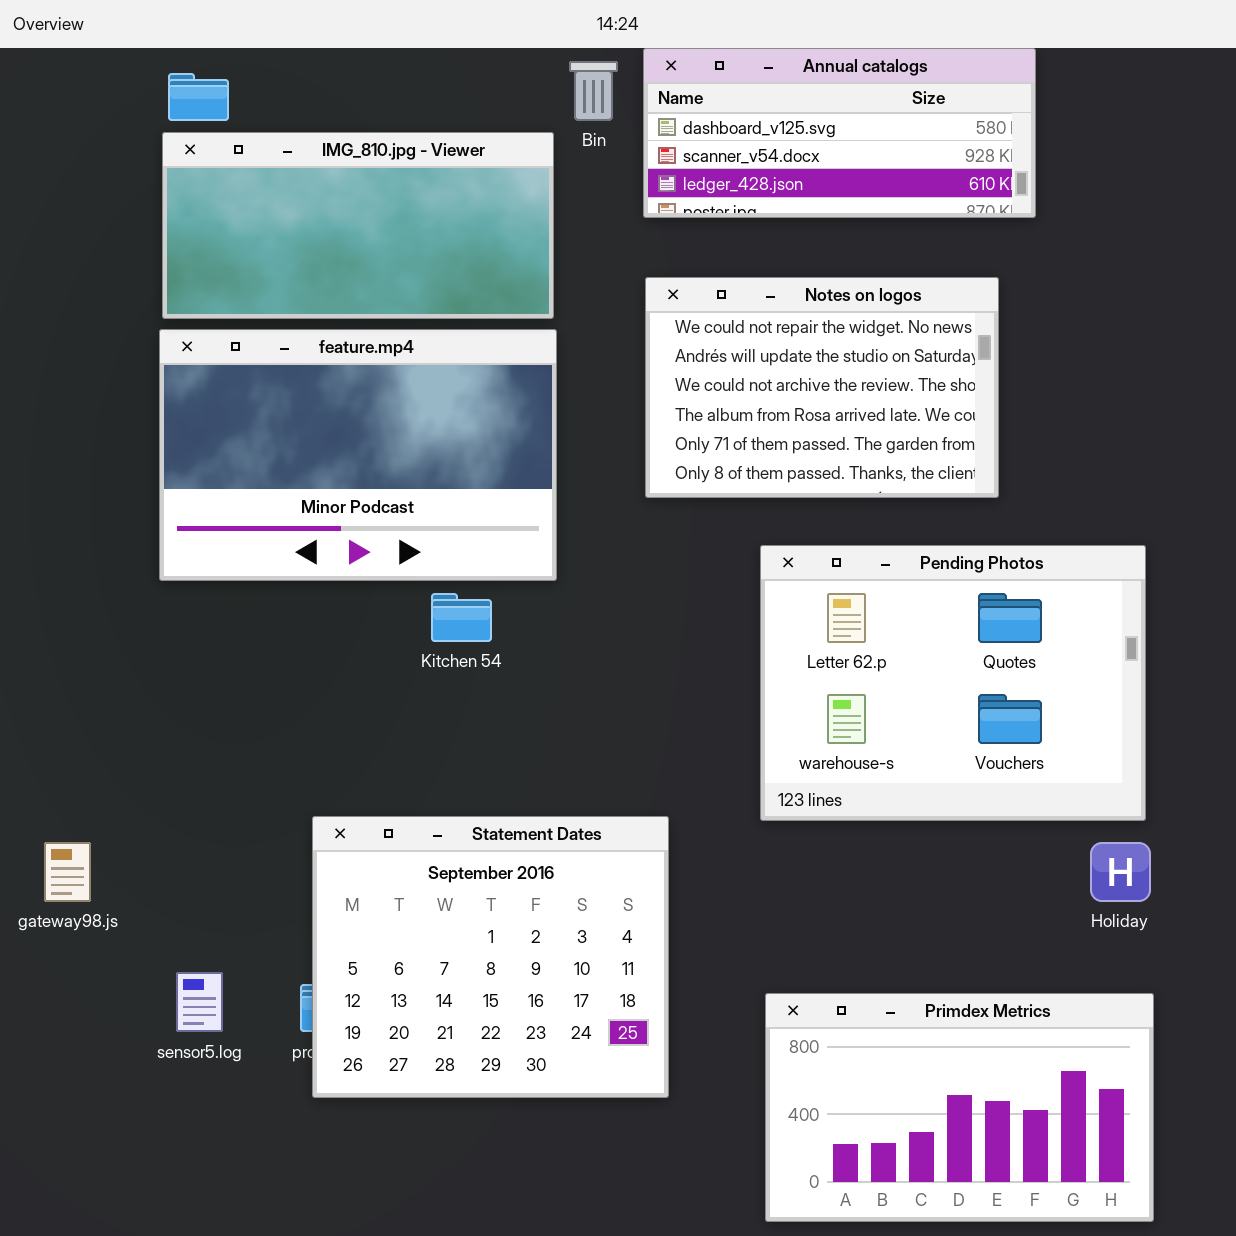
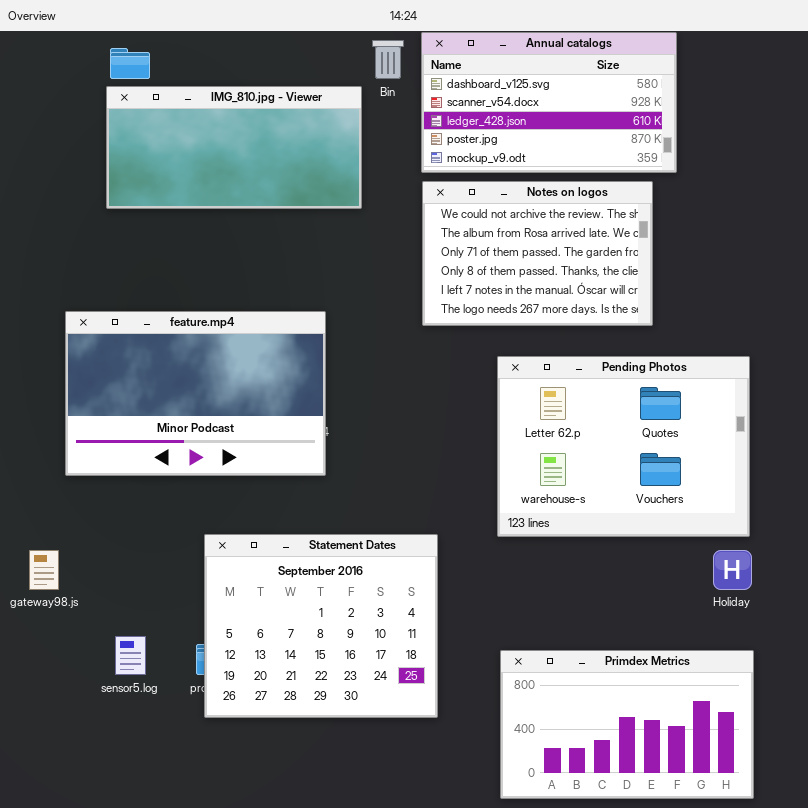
Annual catalogs: [643,48,1036,218] -> [421,32,677,173], resized
Notes on logos: [645,277,999,498] -> [422,181,653,326], scrolled down 2 rows
feature.mp4: [159,329,557,581] -> [65,311,326,476], moved

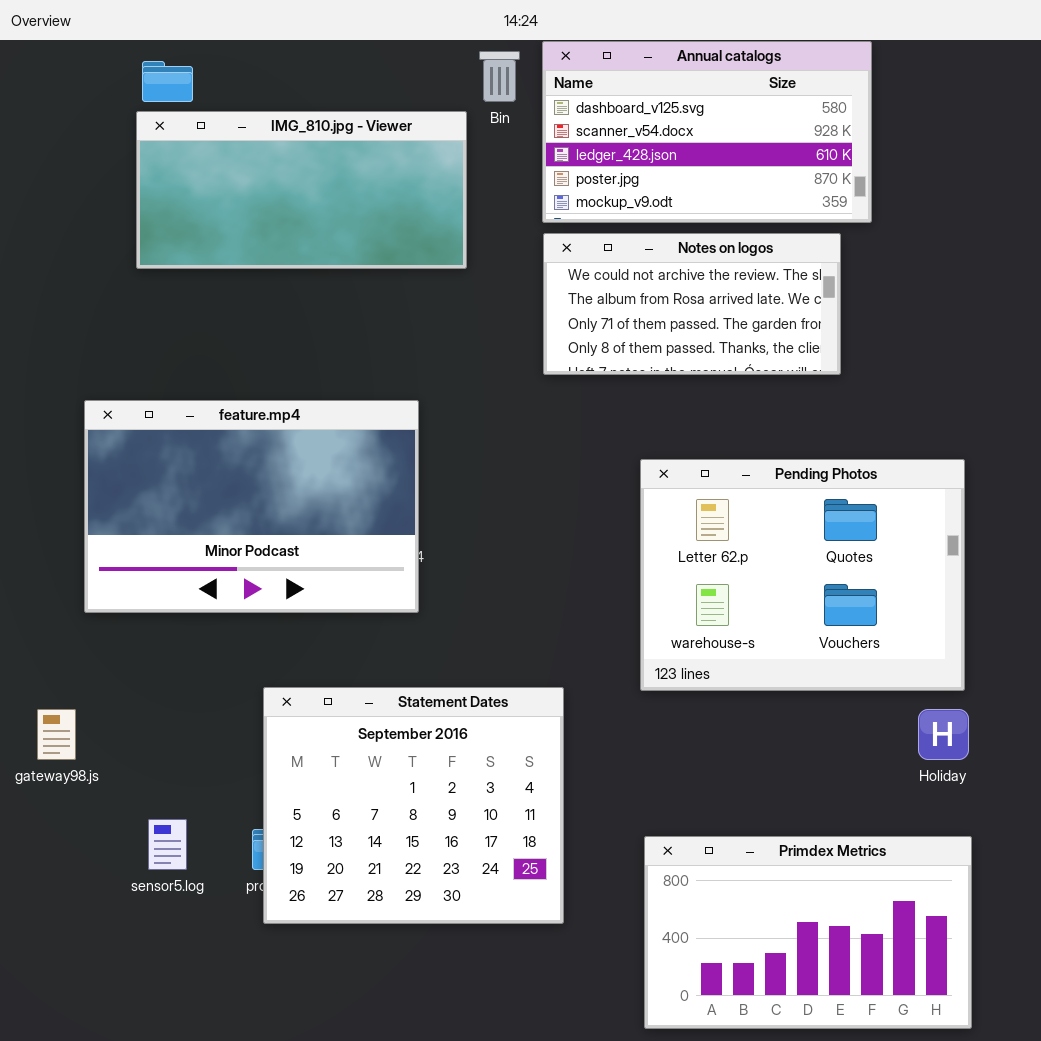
Notes on logos: [422,181,653,326] -> [543,233,841,375], resized

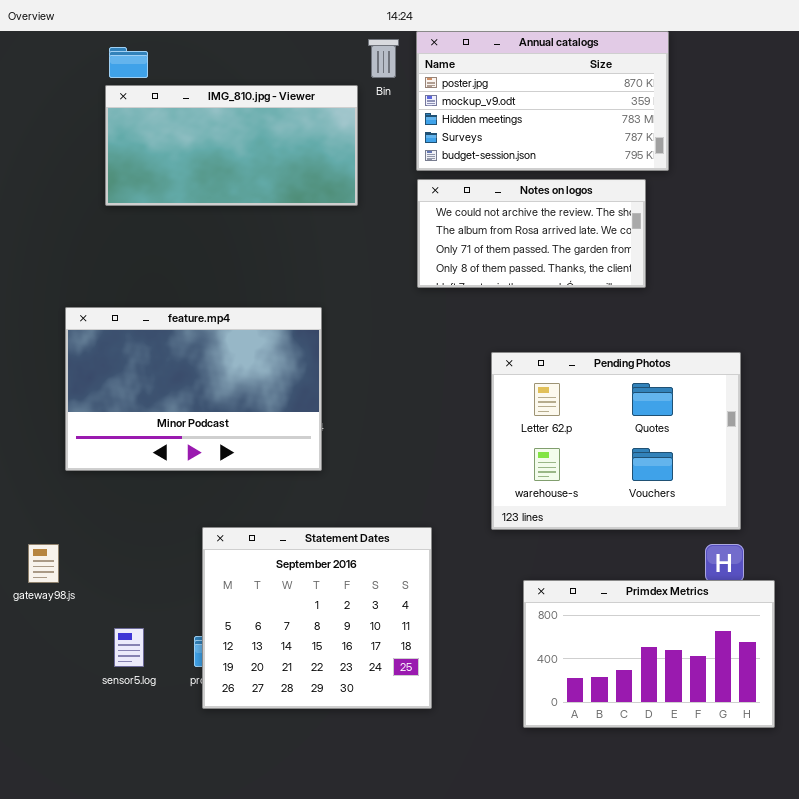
Annual catalogs: [542,41,872,223] -> [416,31,669,171], scrolled down 3 rows
Primdex Metrics: [644,836,972,1029] -> [523,580,775,728], moved

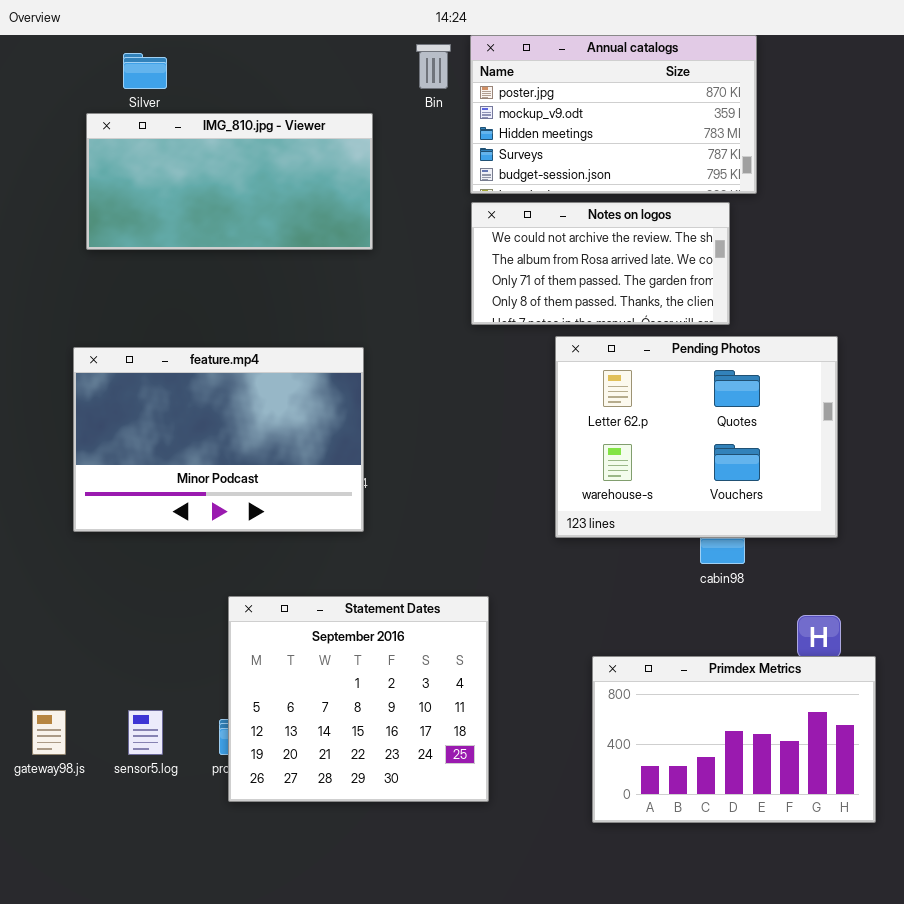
IMG_810.jpg - Viewer: [105,85,358,206] -> [86,113,373,250], moved
Pending Photos: [491,352,741,530] -> [555,336,838,538], moved
gateway98.js: [28,544,59,583] -> [32,710,66,755], moved

